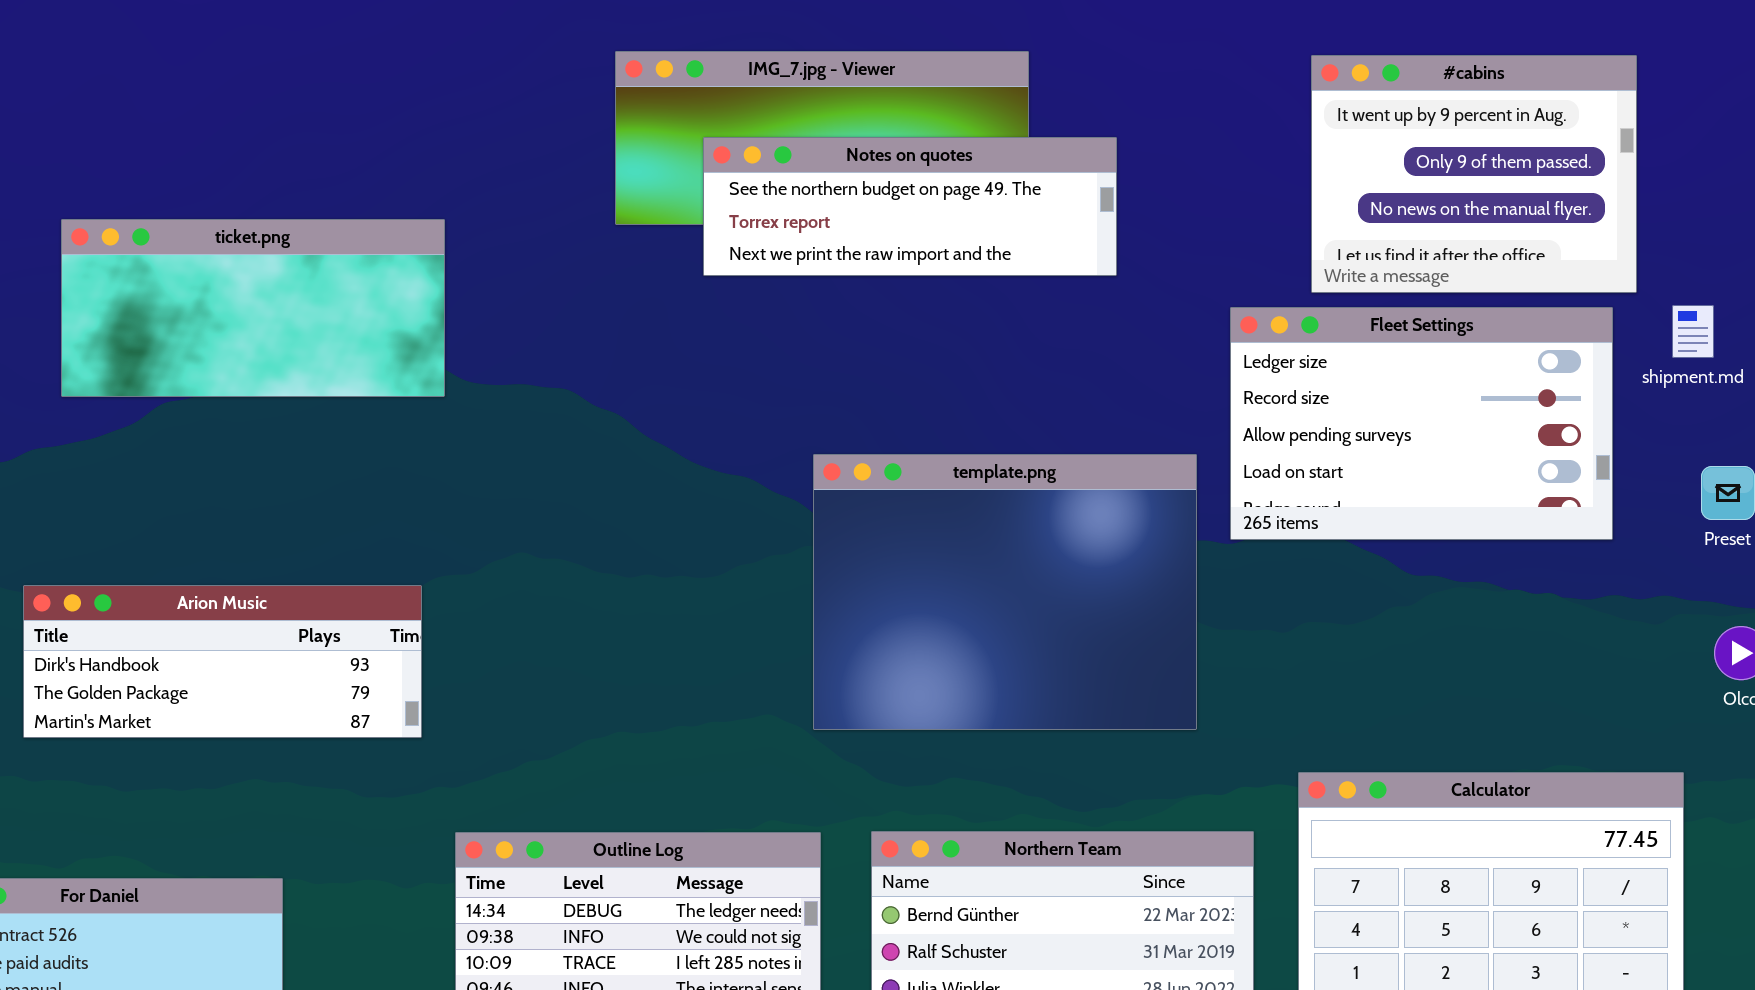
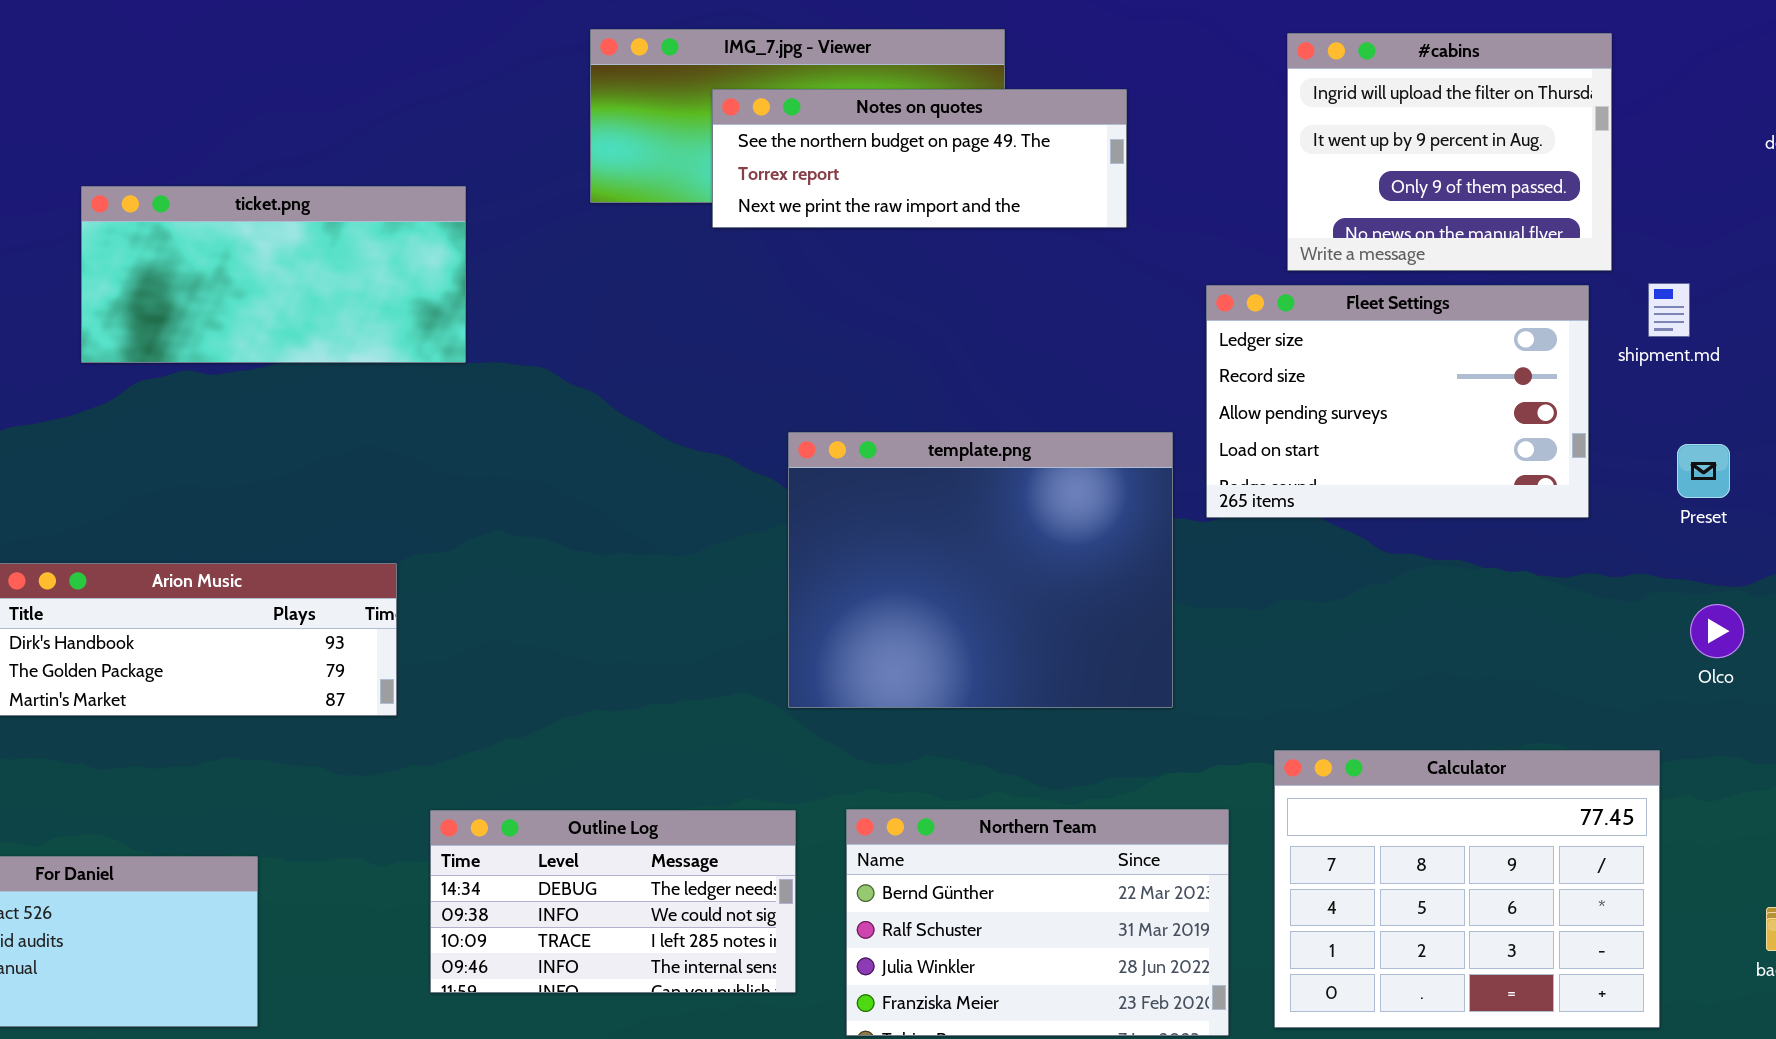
#cabins: [1311,55,1637,293] -> [1287,33,1612,271], scrolled up 1 row
Notes on quotes: [703,137,1117,276] -> [712,89,1127,228], moved
ticket.png: [61,219,445,397] -> [81,186,466,363], moved

